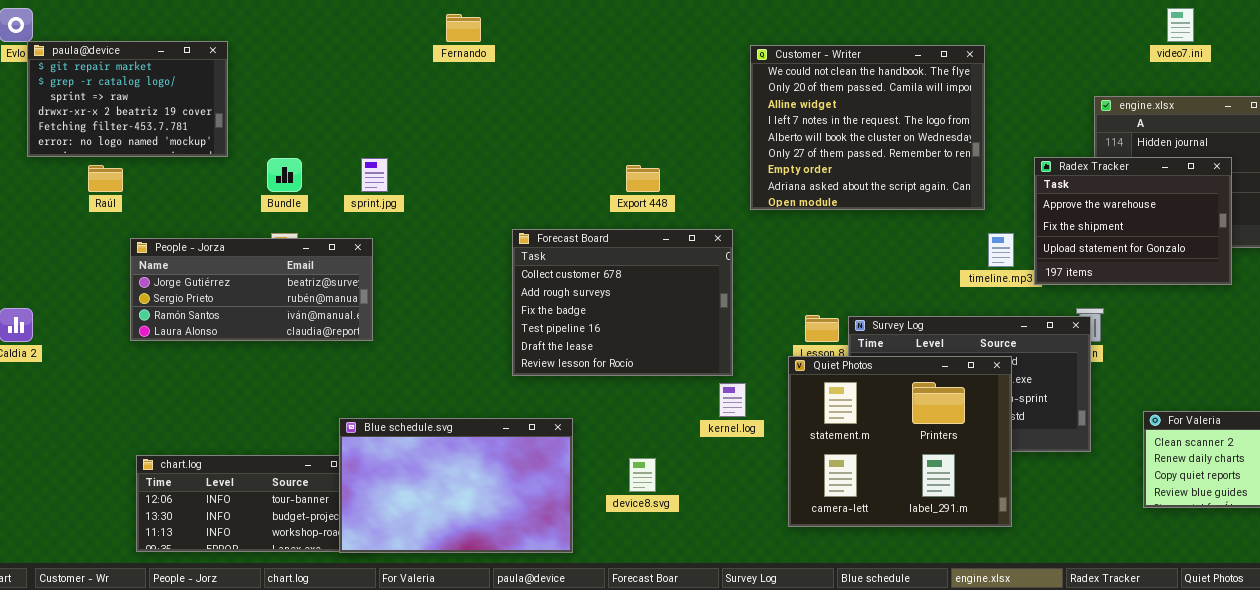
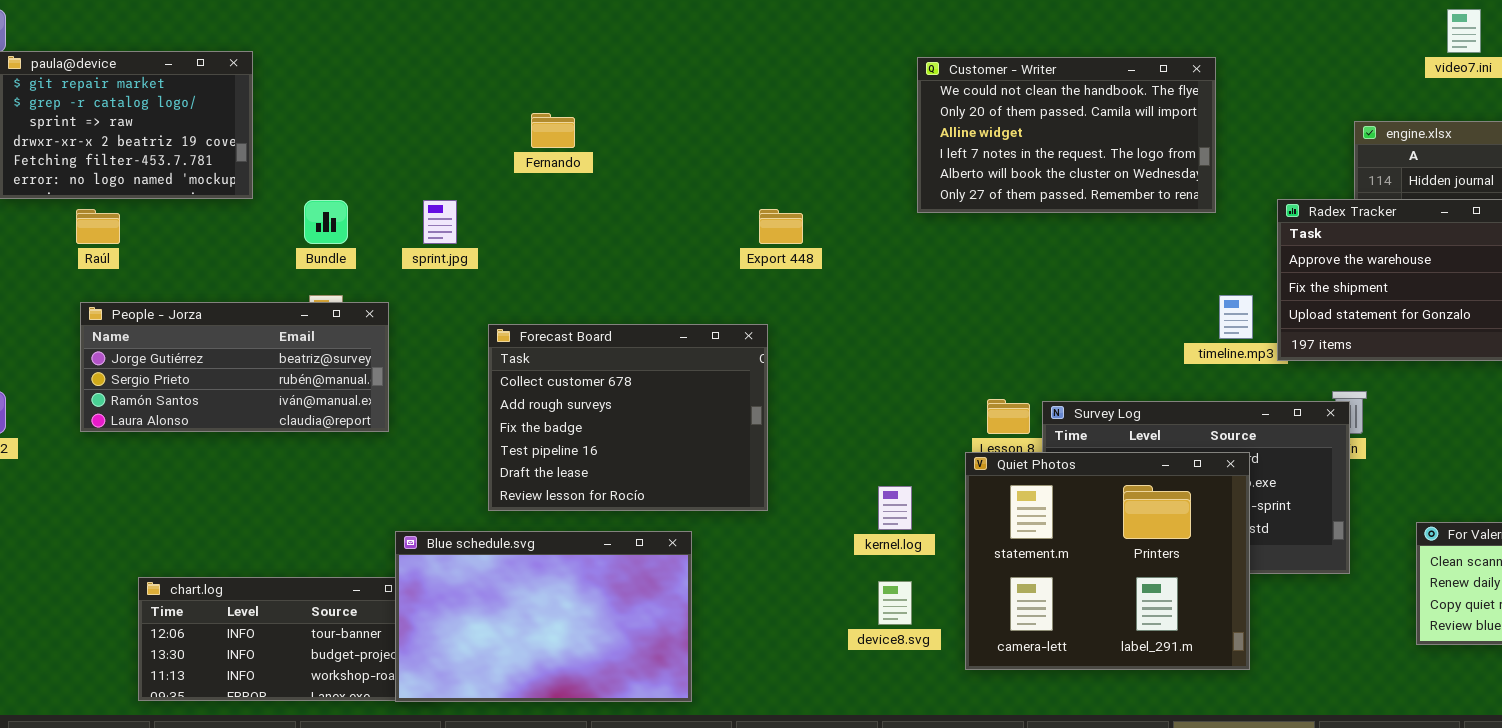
Fernando: [446,14,481,42] -> [531,113,575,148], moved
Customer - Writer: [750,45,985,210] -> [917,57,1216,213], resized
Forecast Board: [512,229,733,376] -> [488,324,768,511], moved
People - Jorza: [130,238,373,341] -> [80,302,389,432], moved
device8.svg: [629,458,656,492] -> [878,581,912,625], moved

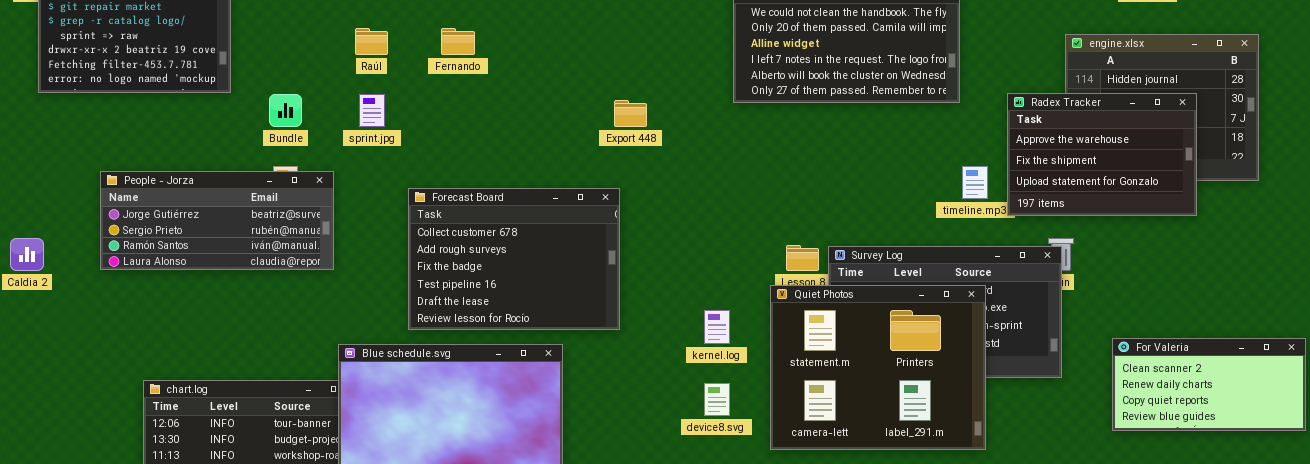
Raúl: [76,209,120,244] -> [355,28,388,55], moved

